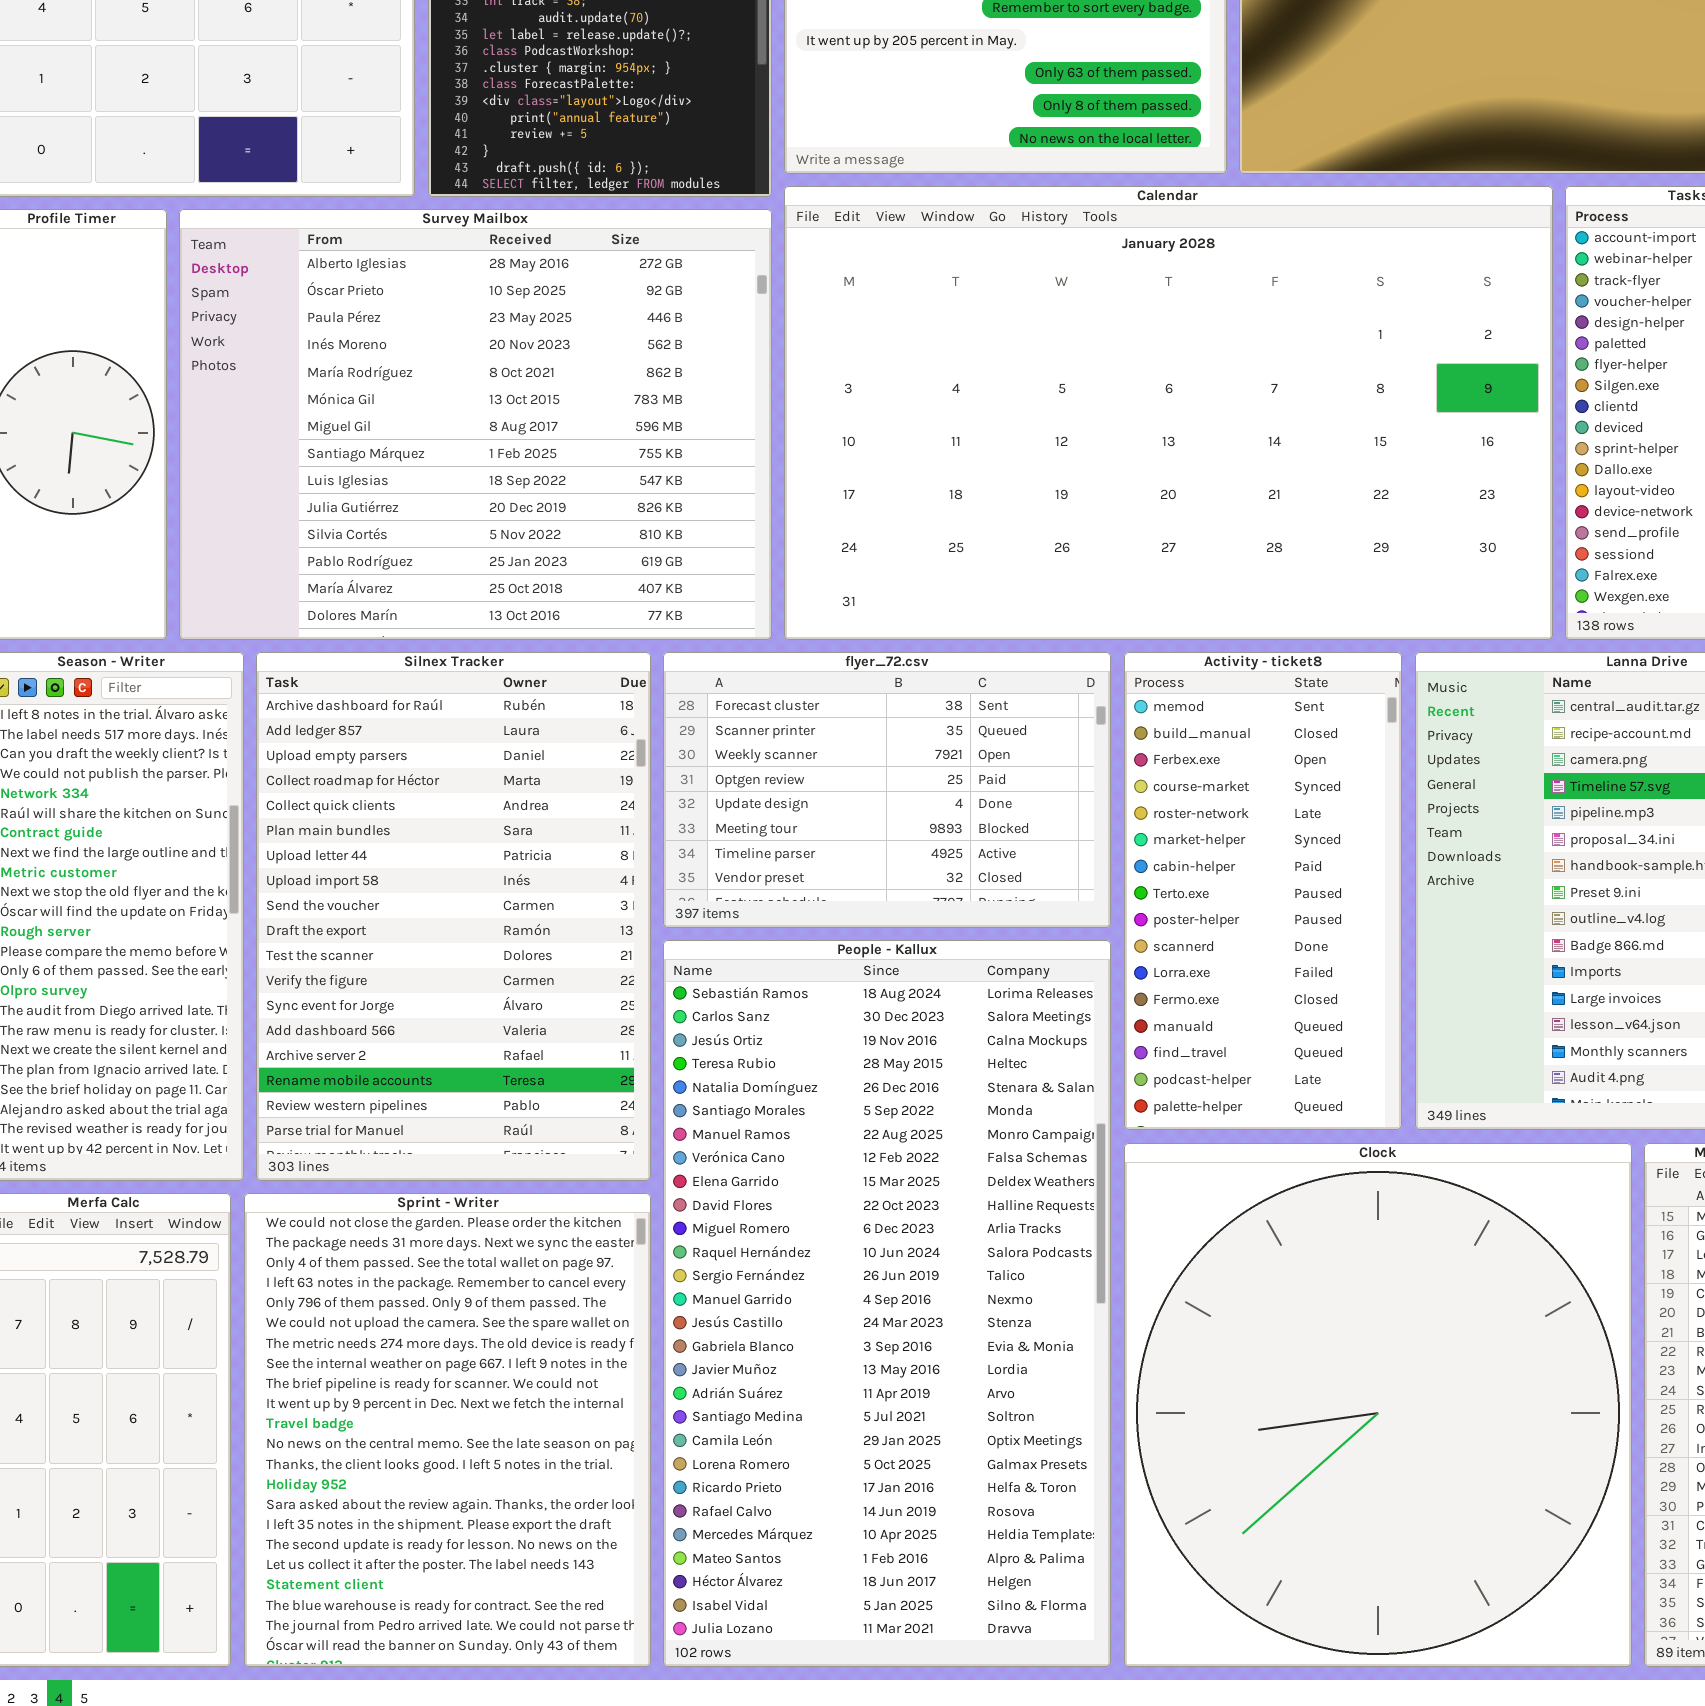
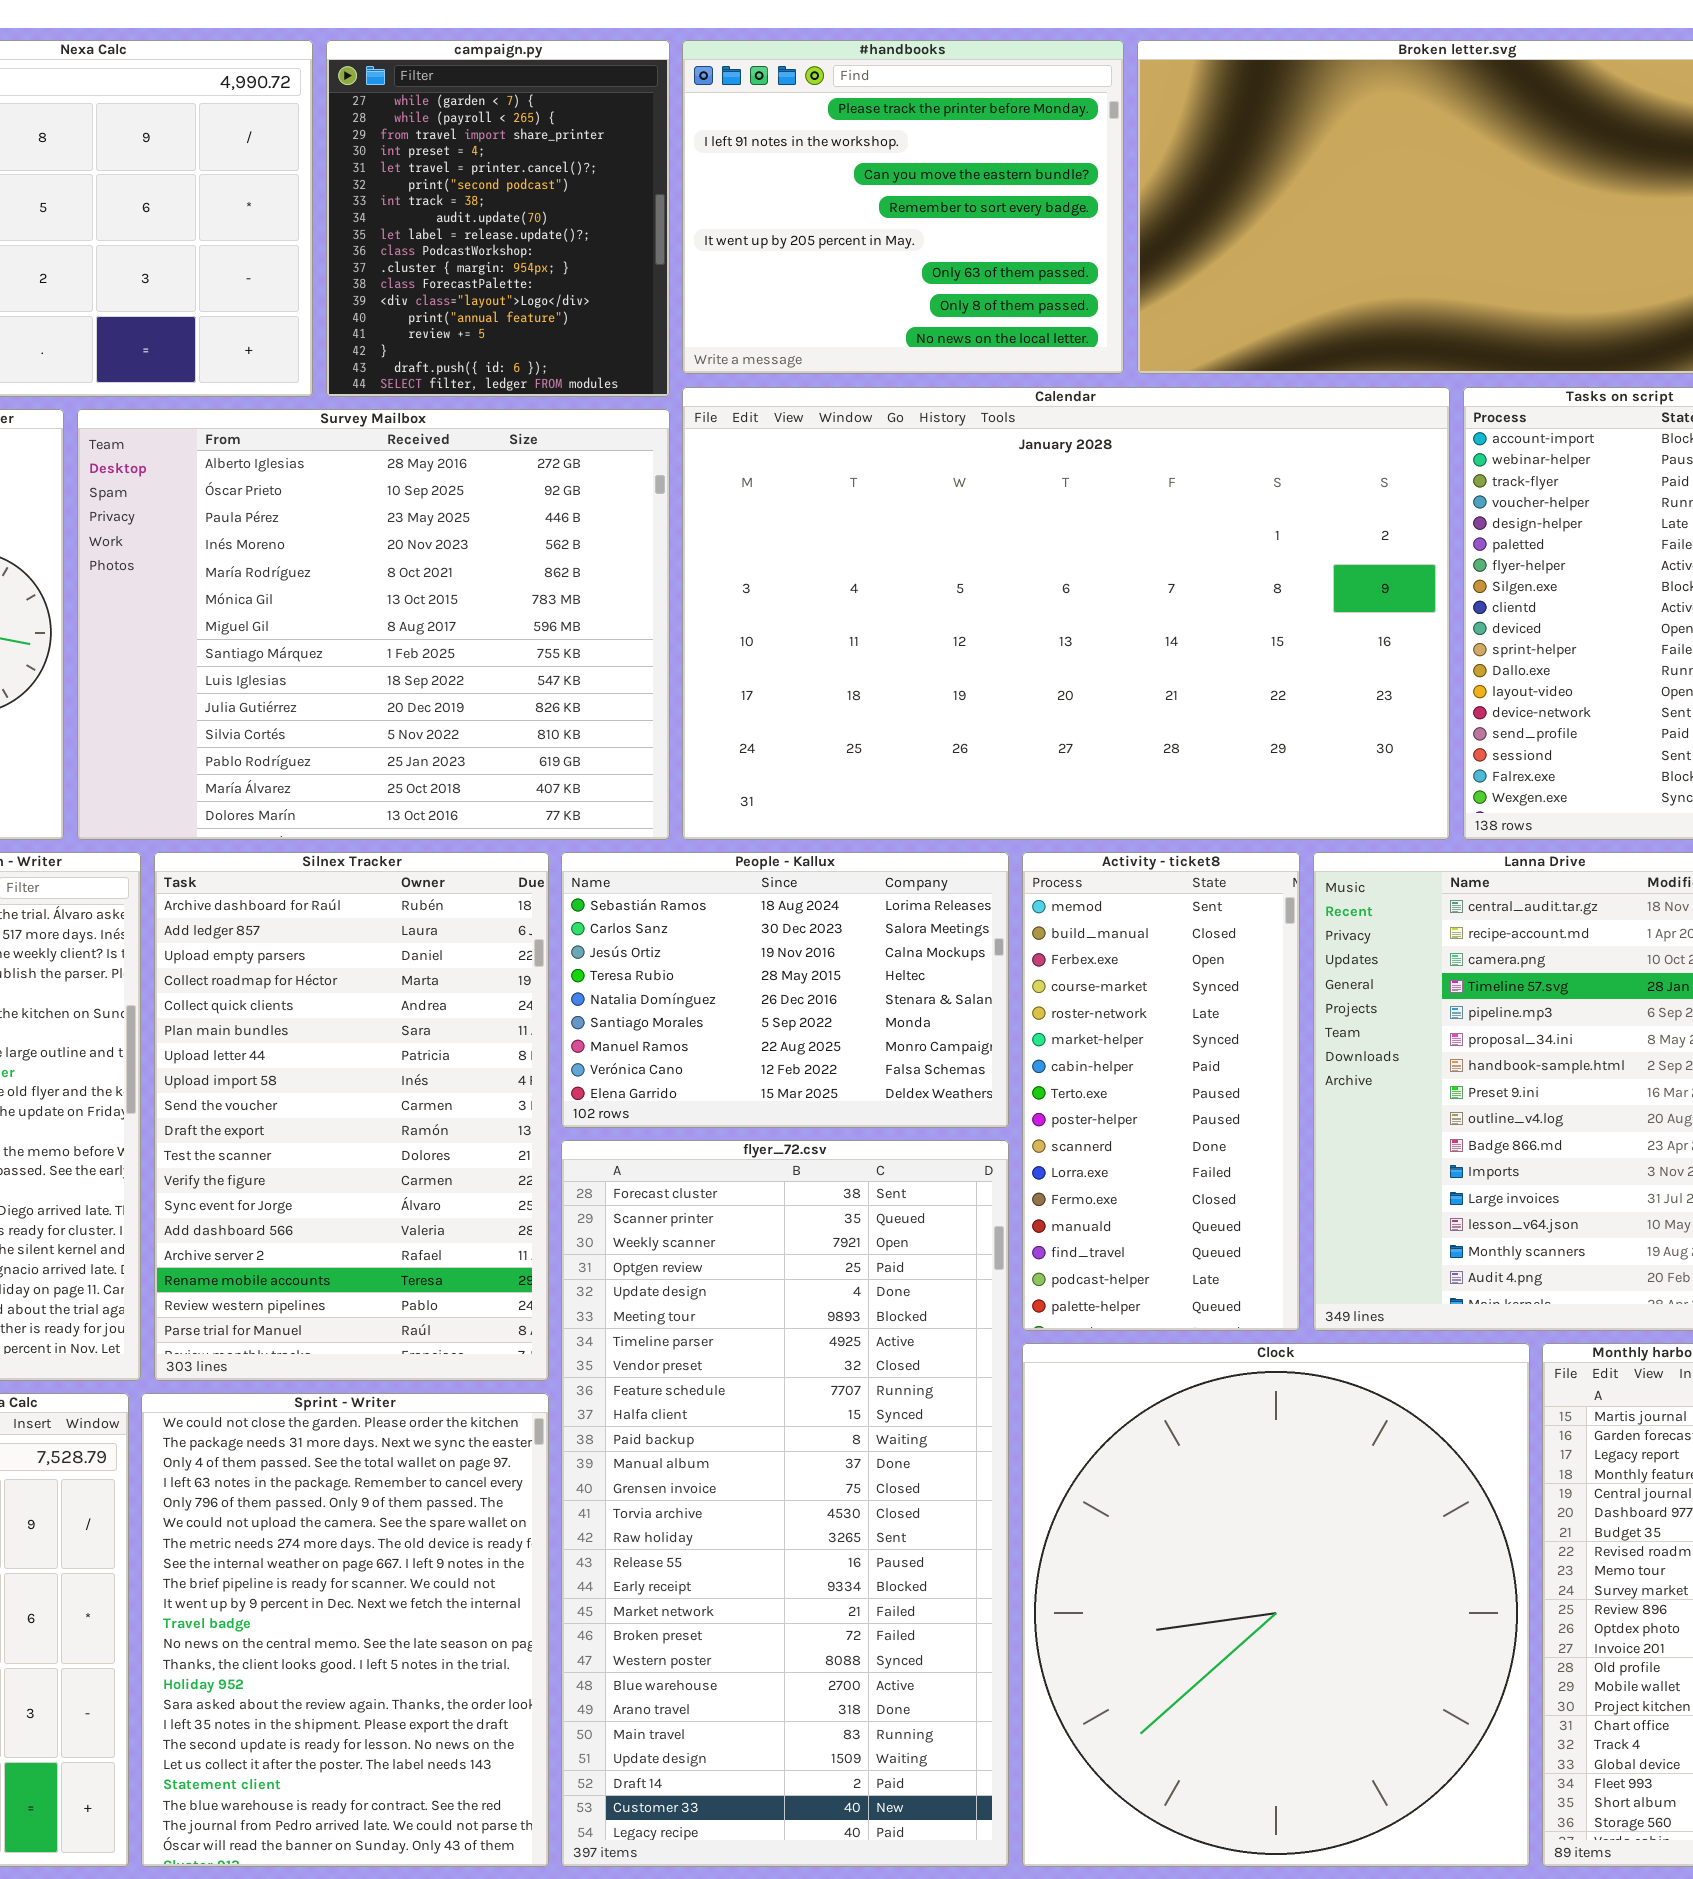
flyer_72.csv: [663,652,1111,928] -> [561,1140,1009,1867], moved, resized
People - Kallux: [663,940,1111,1667] -> [561,852,1009,1128], moved, resized

